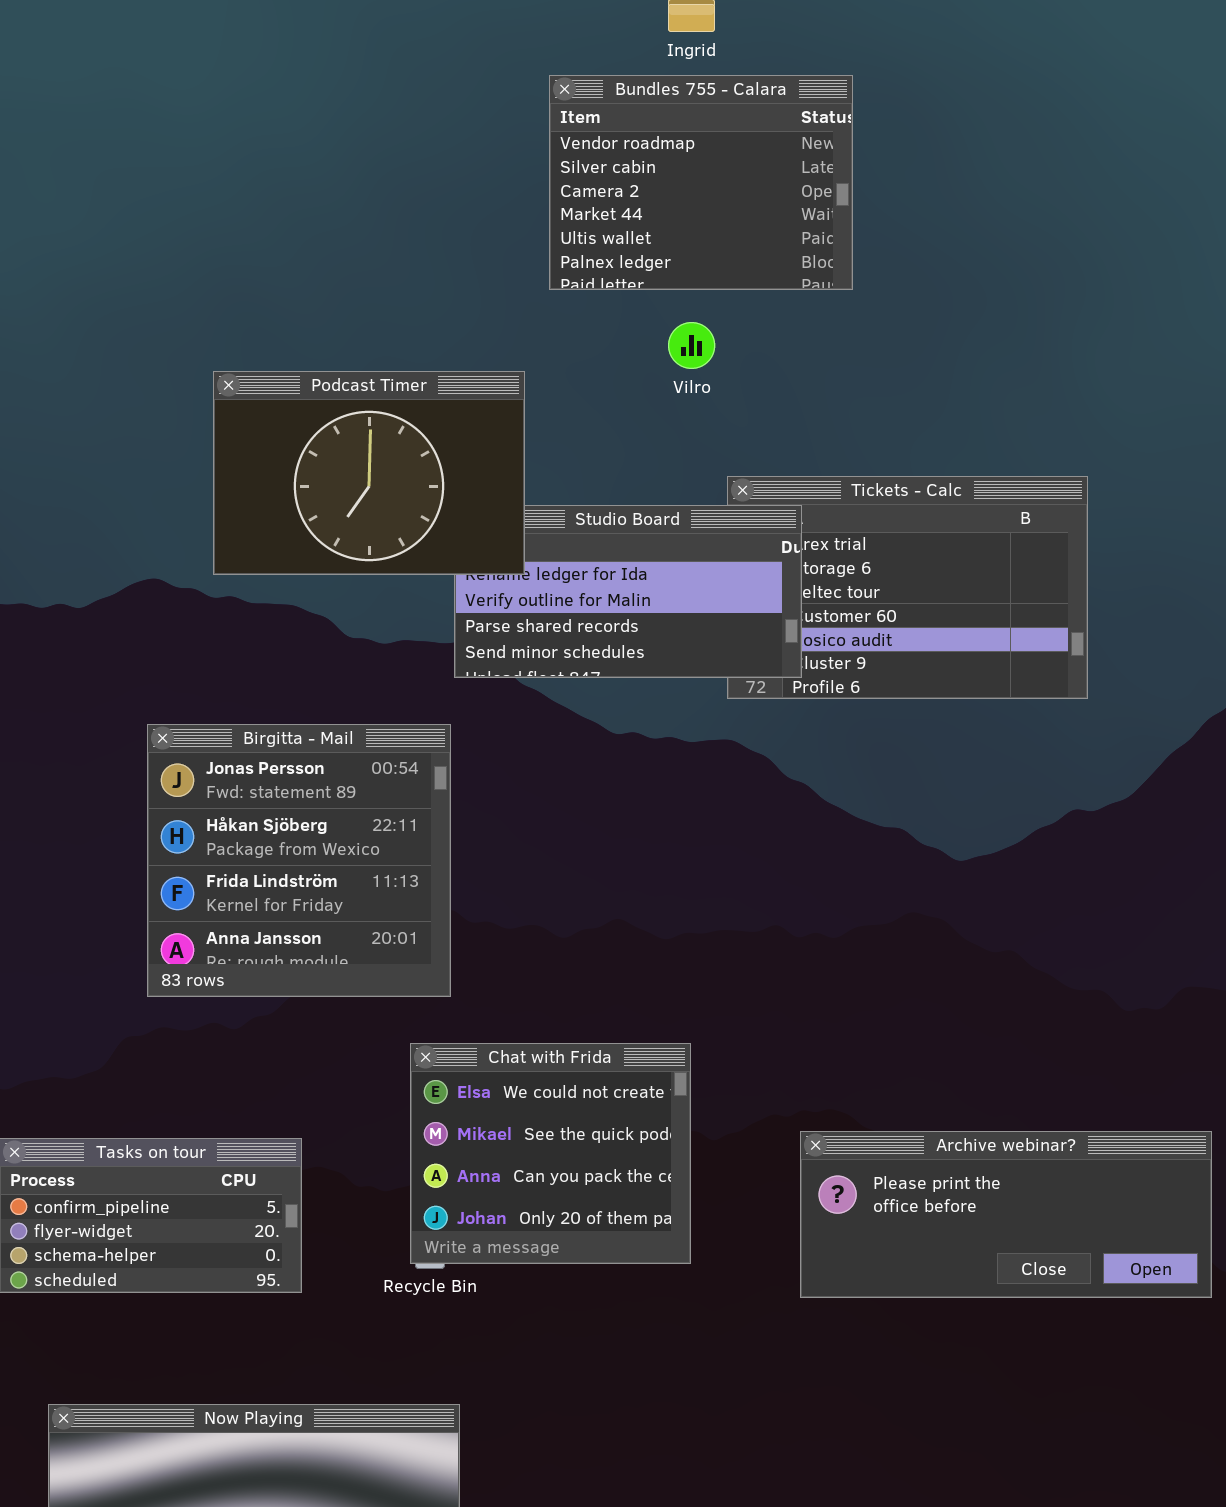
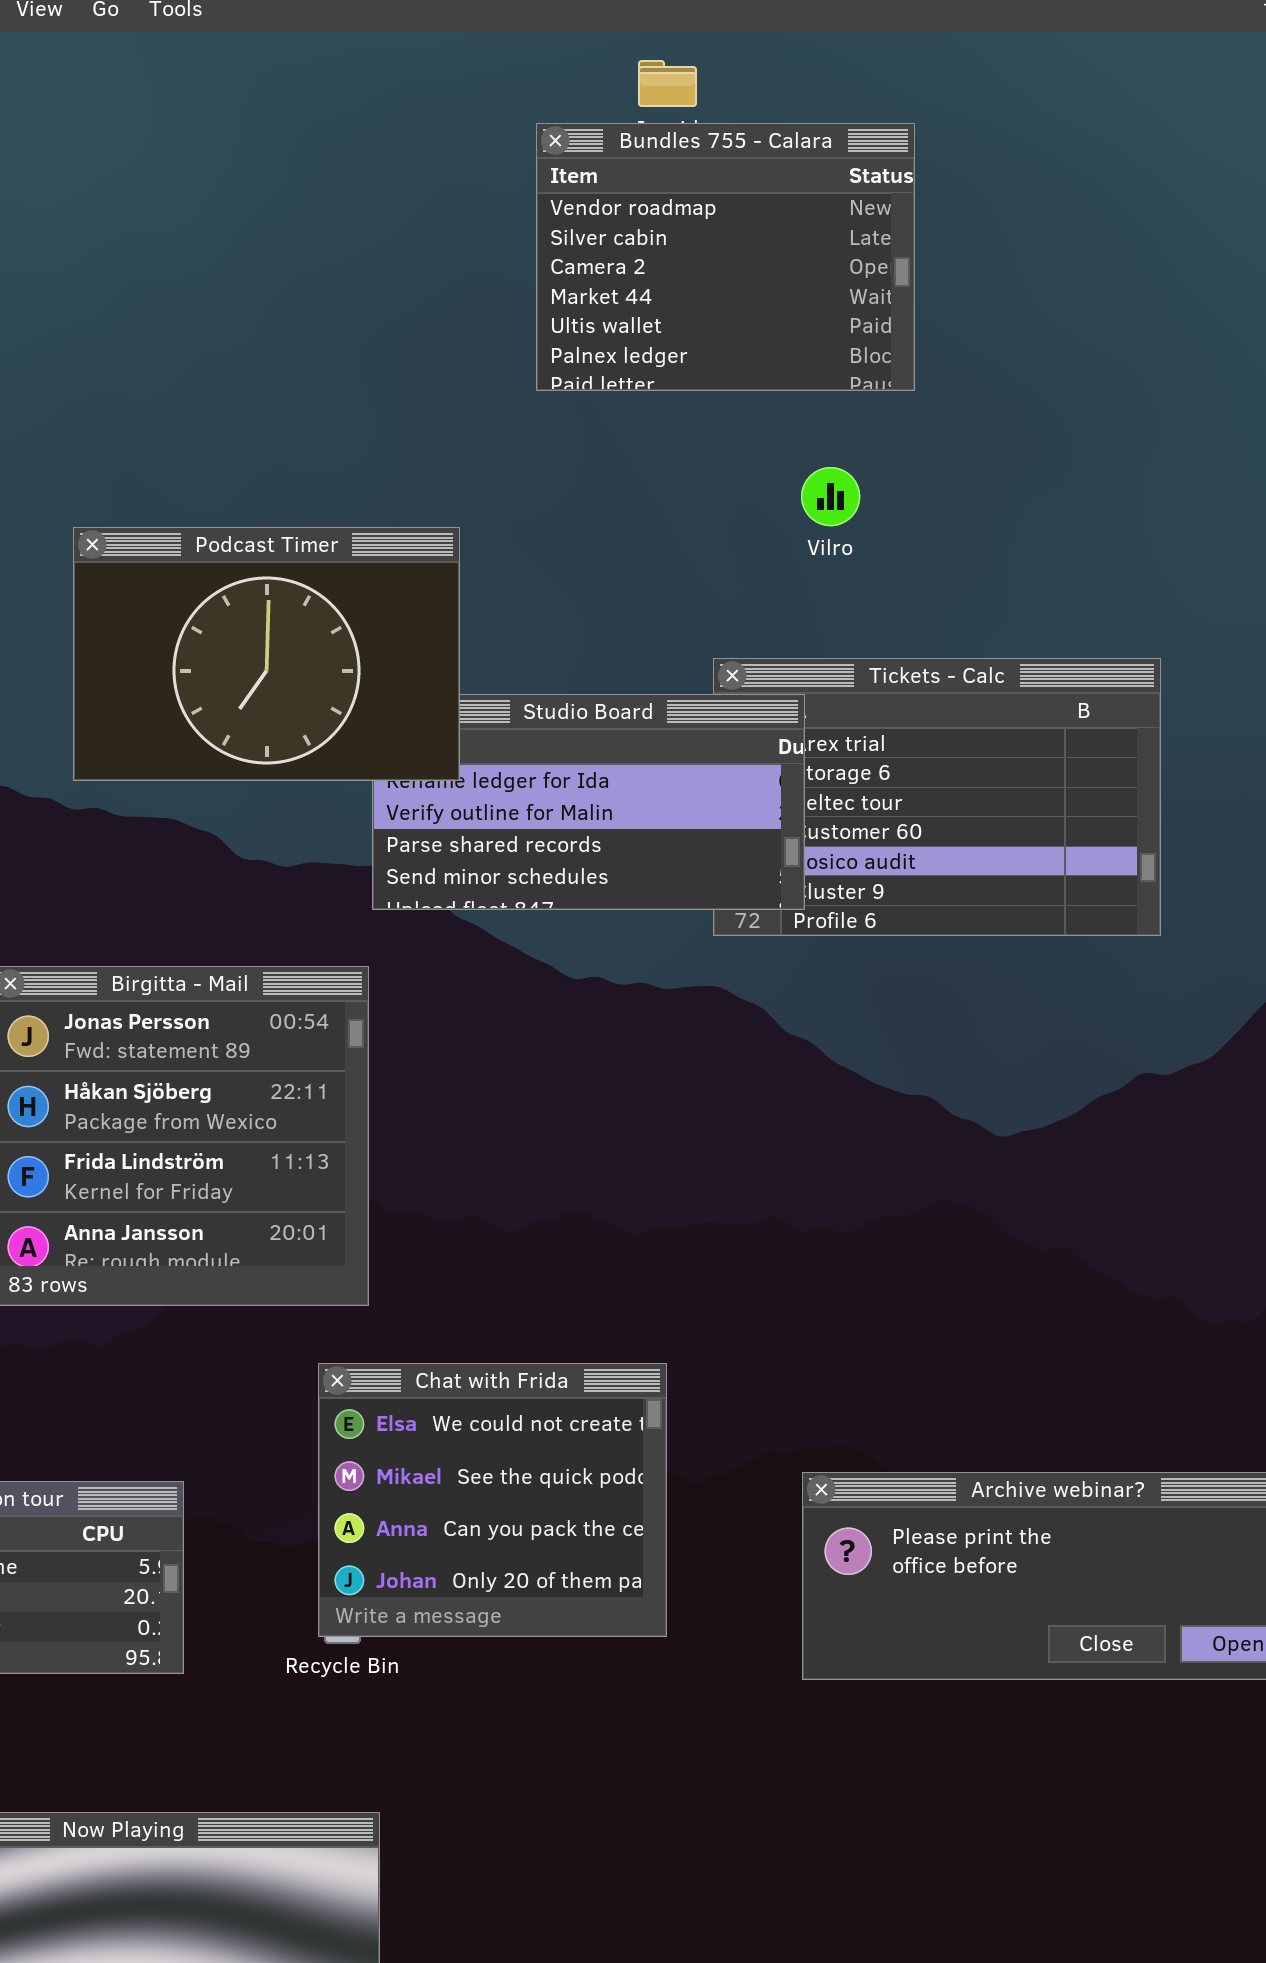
Bundles 755 - Calara: [549,75,853,290] -> [536,123,915,391], moved
Vilro: [668,322,715,369] -> [801,467,860,526], moved

